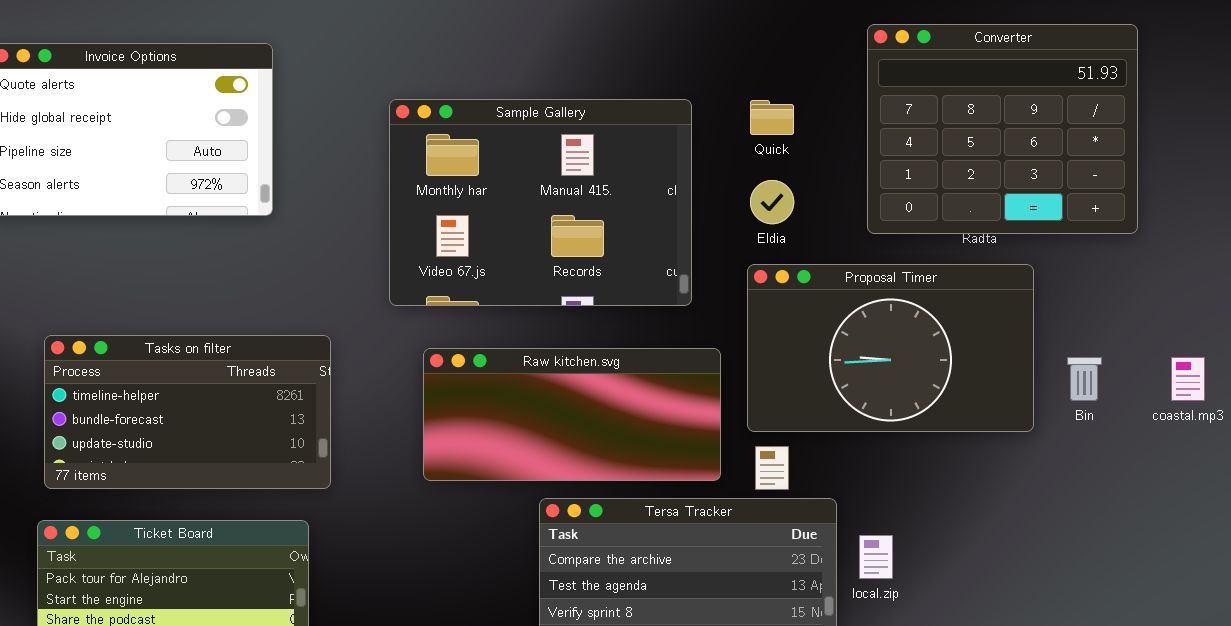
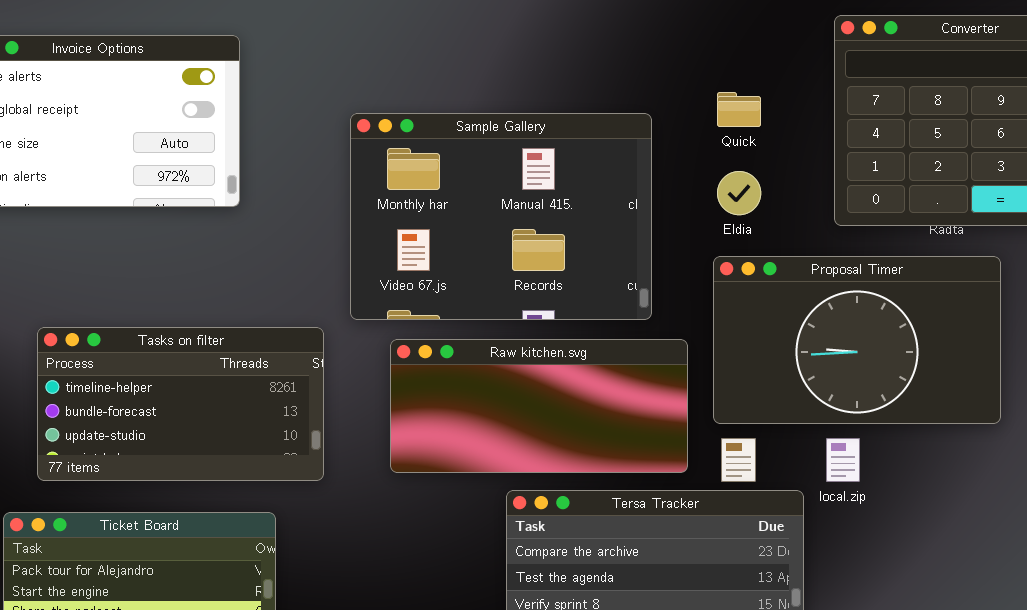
Sample Gallery: [389,99,692,306] -> [350,113,652,320], moved
Tasks on filter: [44,335,331,489] -> [37,327,324,481], moved
local.zip: [859,535,893,579] -> [826,438,860,482], moved

